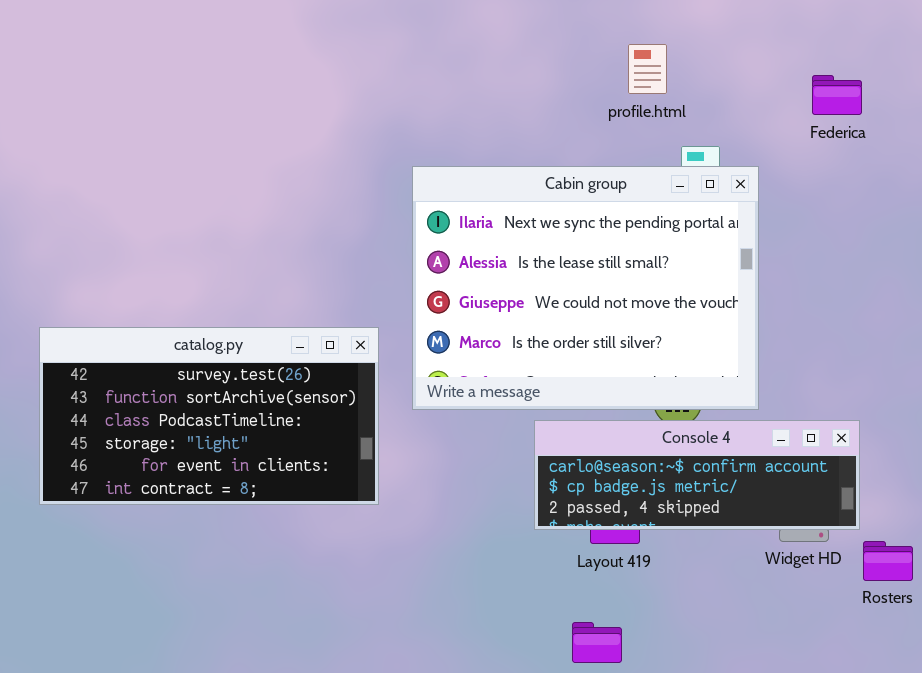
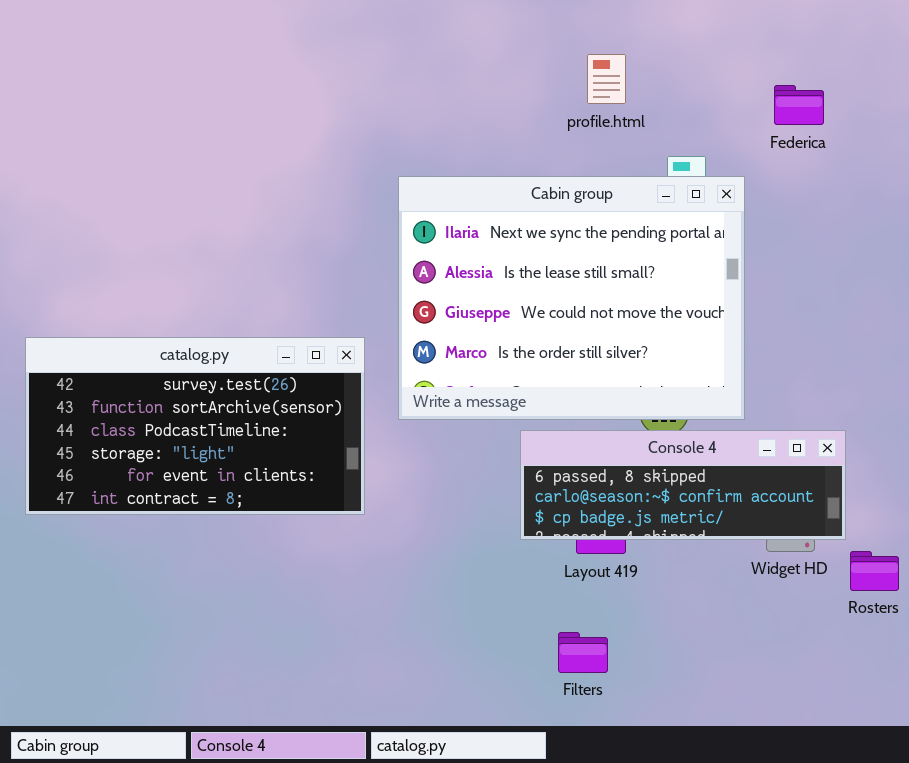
profile.html: [628,44,667,94] -> [587,54,626,104], moved
Federica: [812,75,862,115] -> [774,85,824,125], moved
Console 4: [534,420,860,530] -> [520,430,846,540], scrolled up 1 row

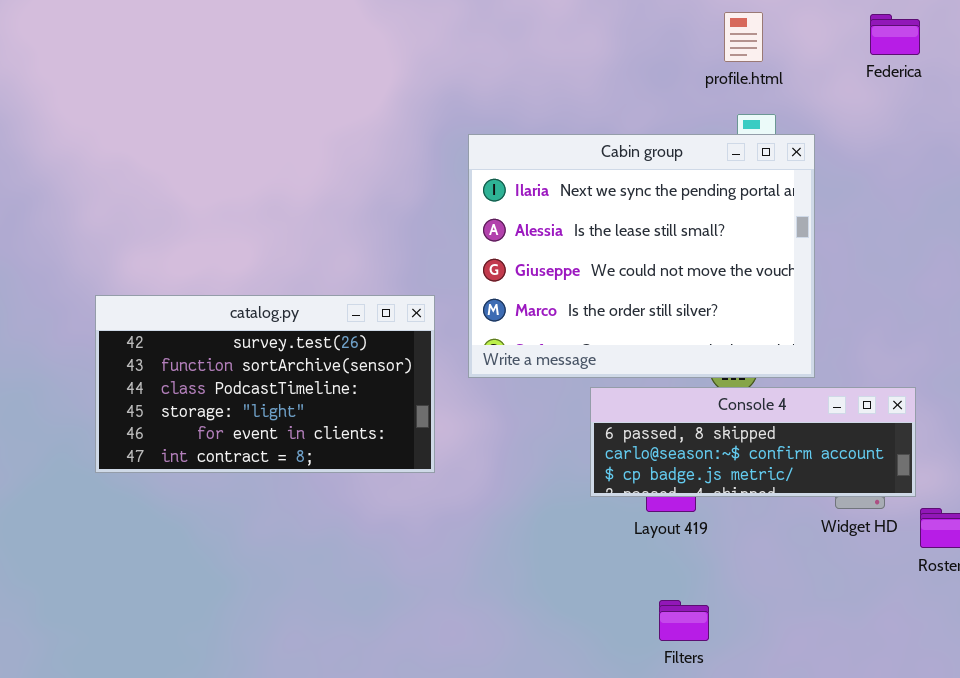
profile.html: [587,54,626,104] -> [724,12,763,62], moved
Federica: [774,85,824,125] -> [870,14,920,55], moved
Filters: [558,632,608,673] -> [659,600,709,641], moved

